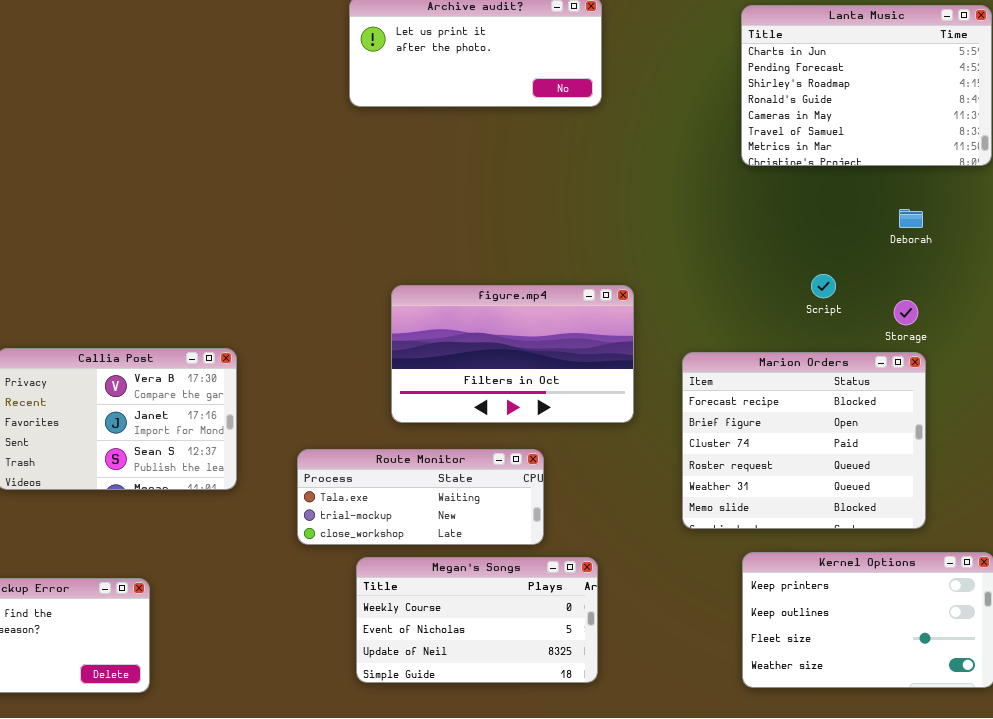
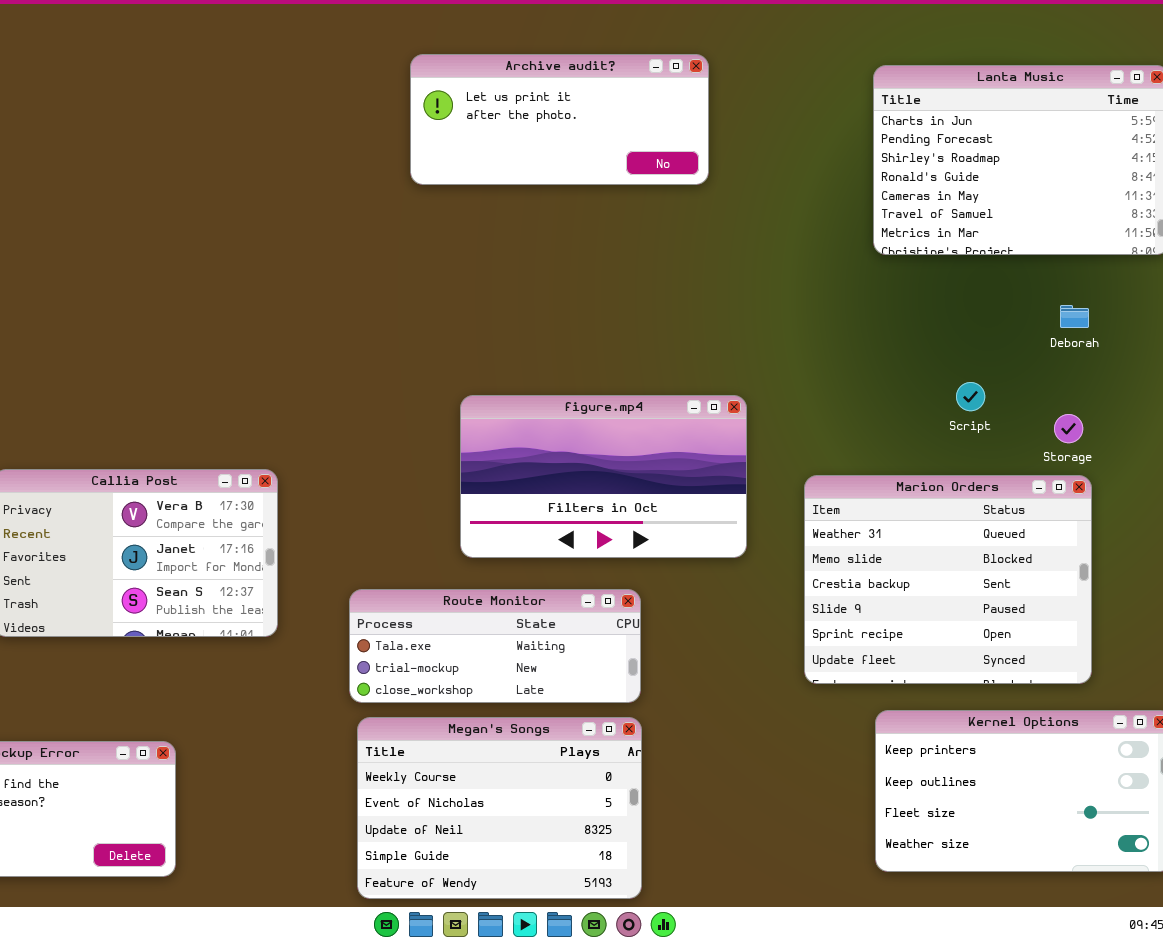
Marion Orders: [682,352,926,529] -> [804,475,1092,684], scrolled down 4 rows
Megan's Songs: [356,557,598,683] -> [357,717,642,899], moved, resized

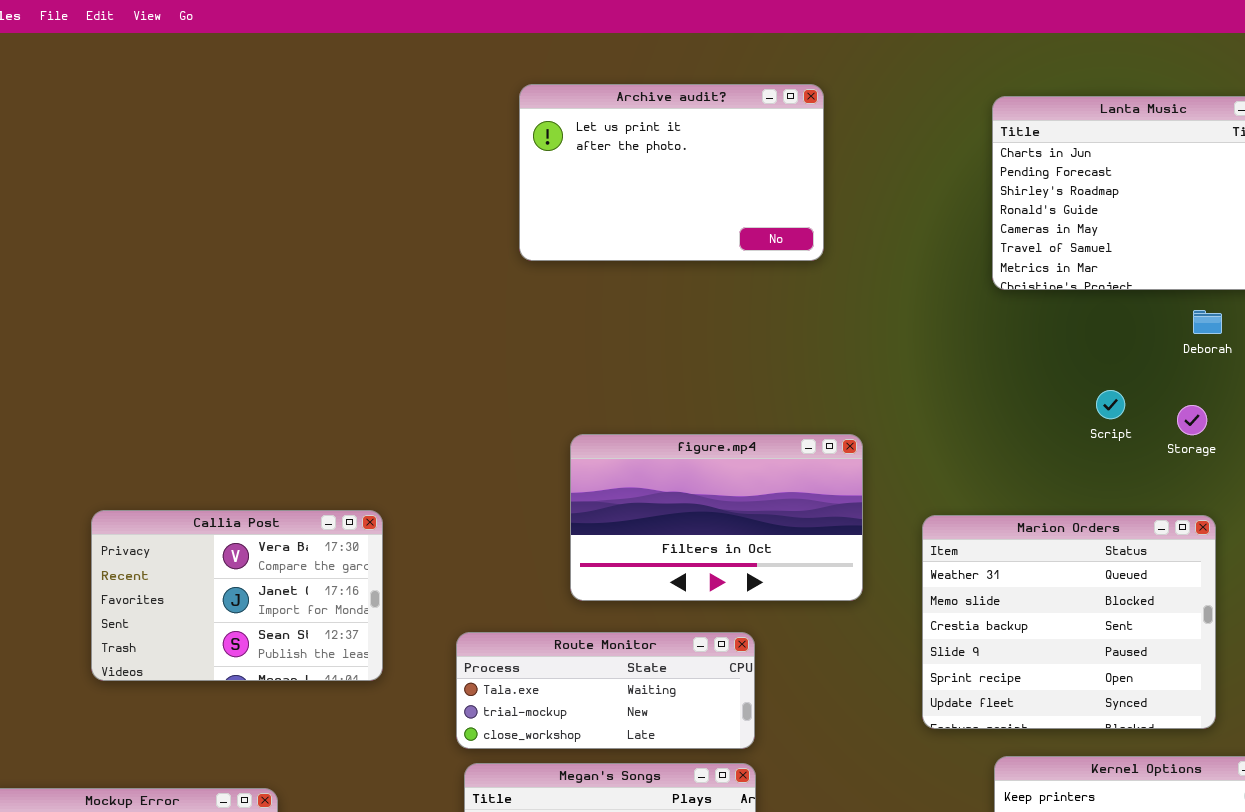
Archive audit?: [410,54,709,185] -> [519,84,824,261], resized
Deborah: [1060,305,1089,328] -> [1193,310,1222,334], moved
Script: [956,382,985,411] -> [1096,390,1125,419], moved
Storage: [1054,414,1083,443] -> [1177,405,1207,435], moved

